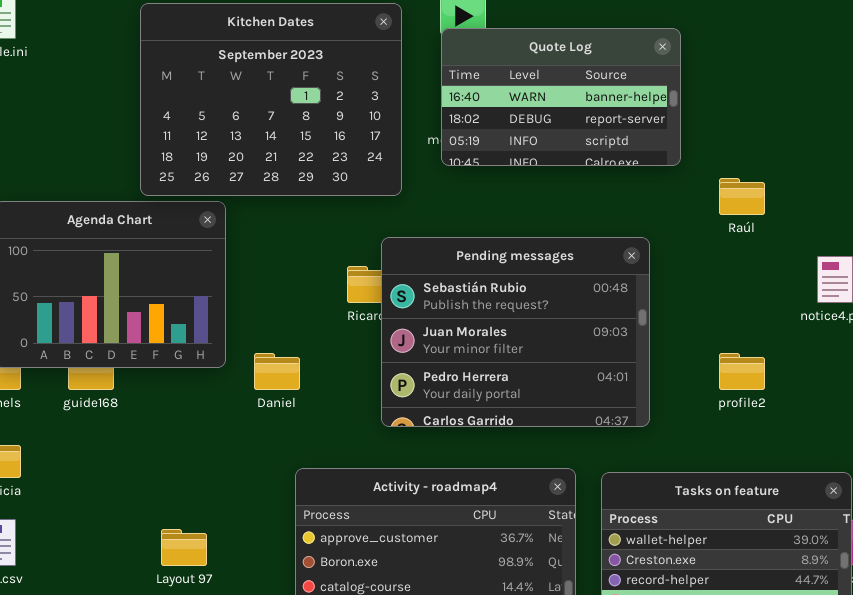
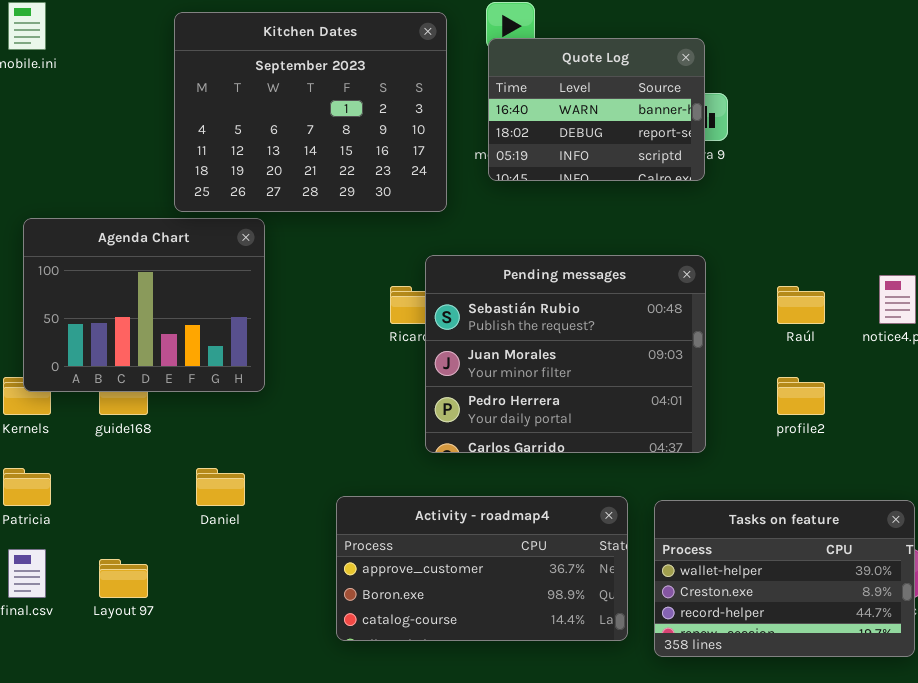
Quote Log: [441,28,681,166] -> [488,38,705,181], resized
Raúl: [719,178,765,215] -> [777,286,825,324], moved
Daniel: [254,353,300,390] -> [196,468,245,506], moved
Layout 97: [161,529,207,566] -> [99,559,148,598], moved

